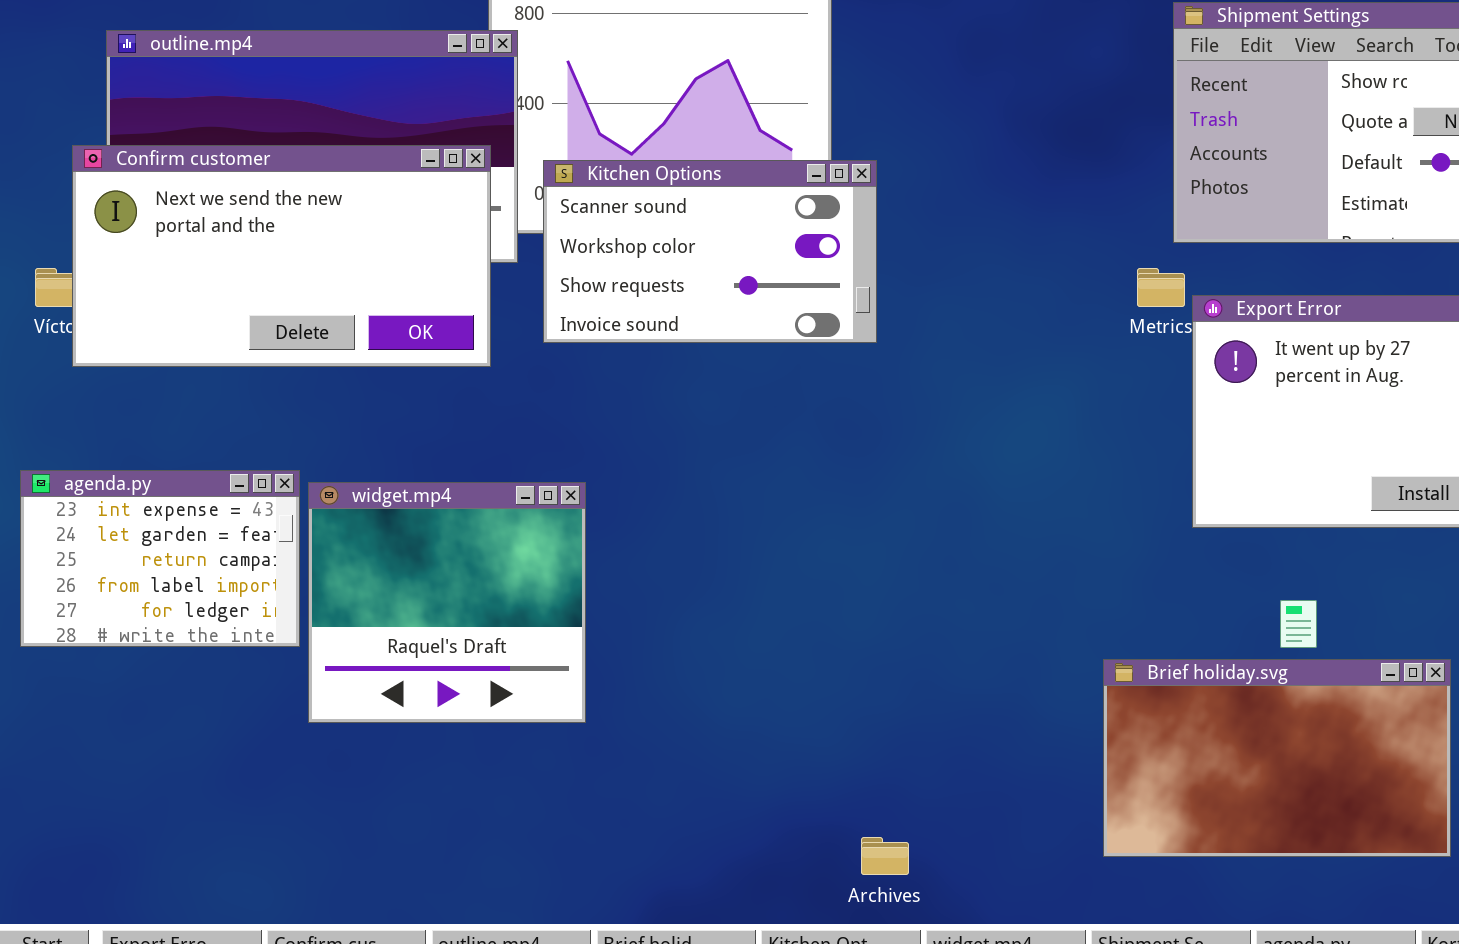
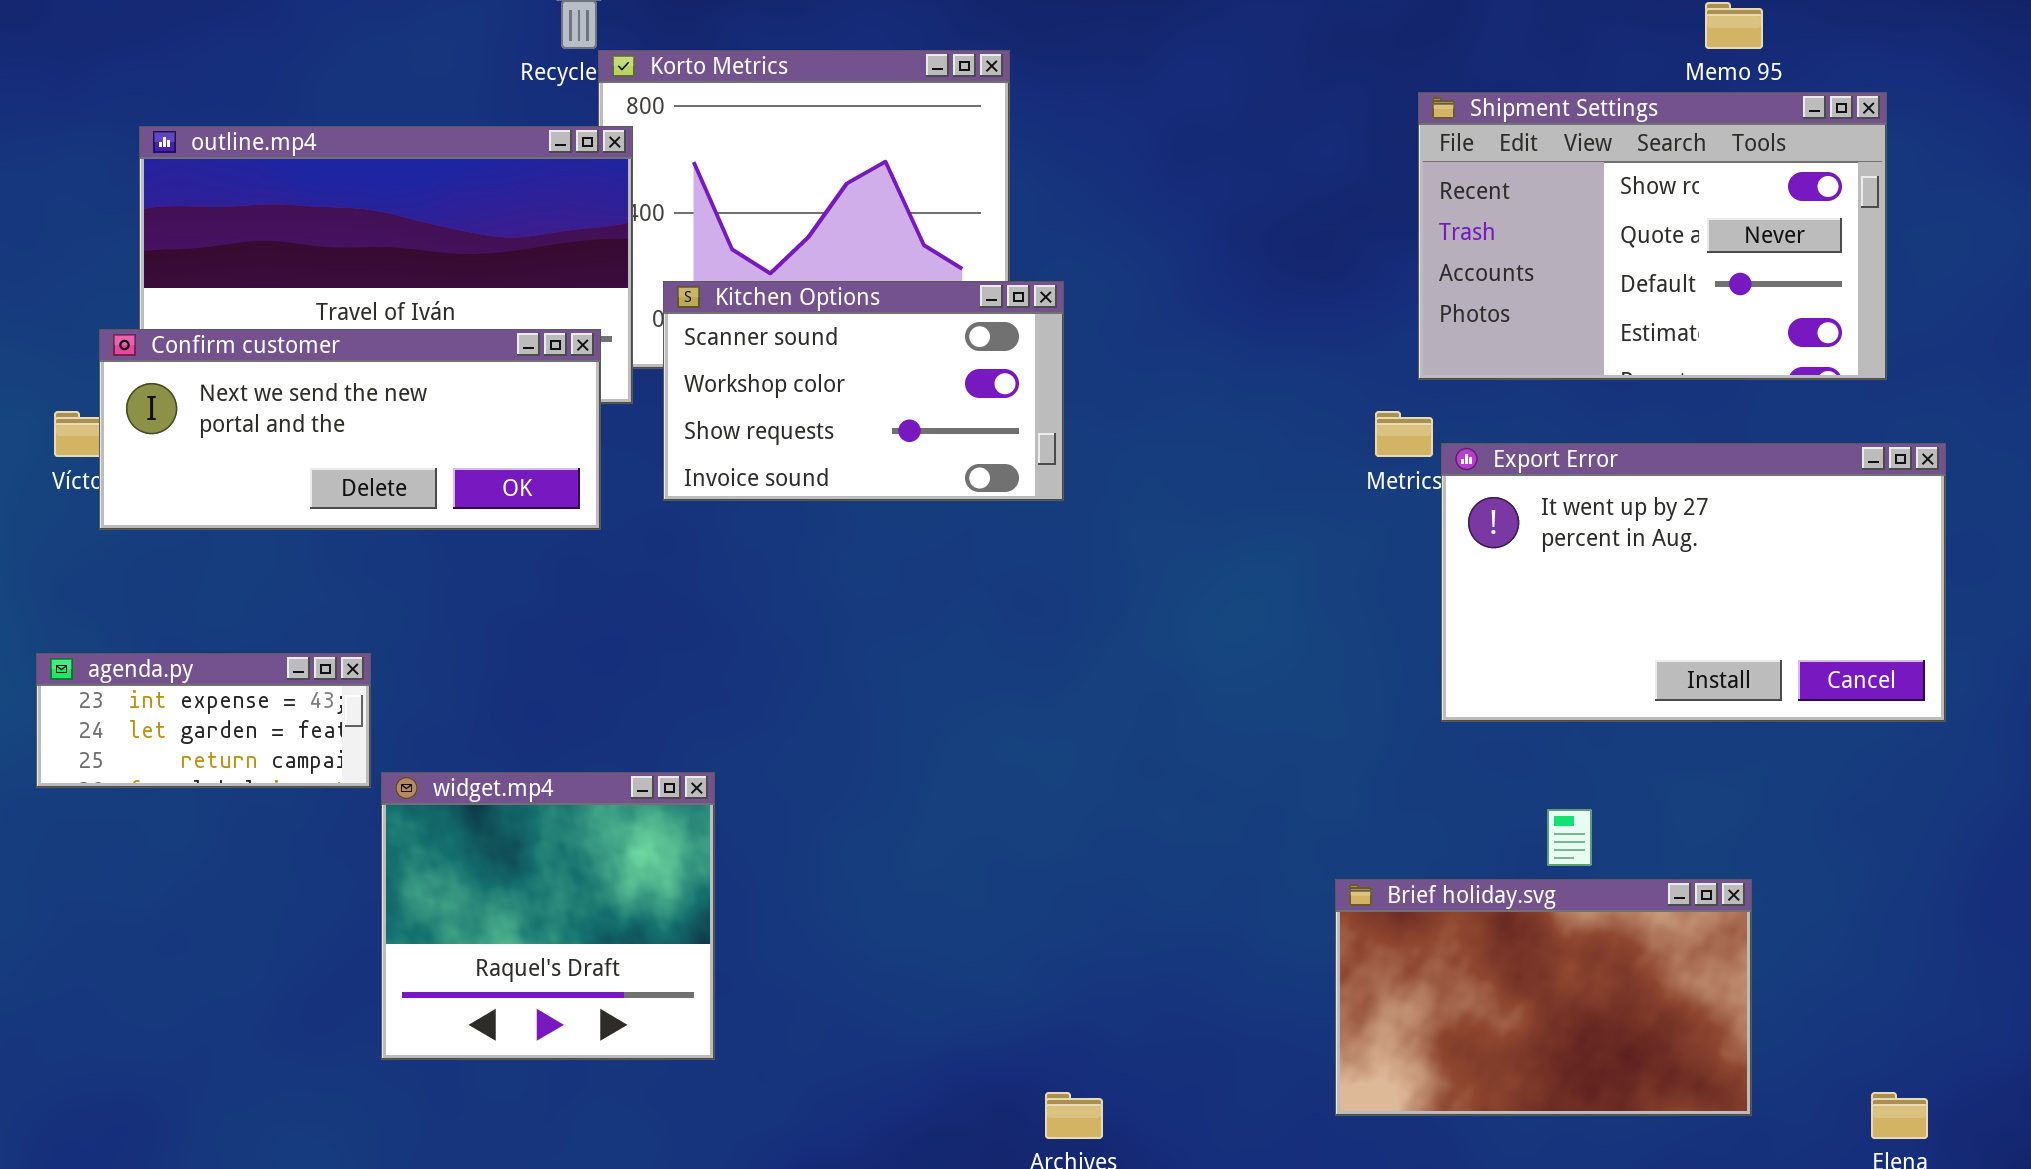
Confirm customer: [72,145,491,367] -> [99,329,601,530], resized
agenda.py: [20,470,300,647] -> [36,653,371,788], resized
widget.mp4: [308,482,586,723] -> [381,772,715,1060], moved

